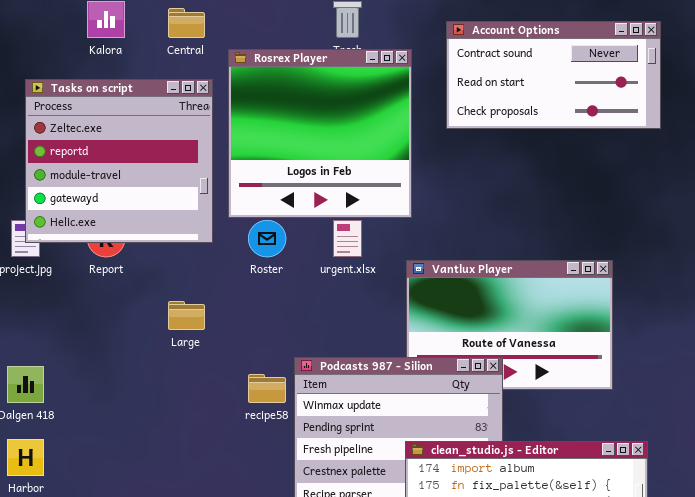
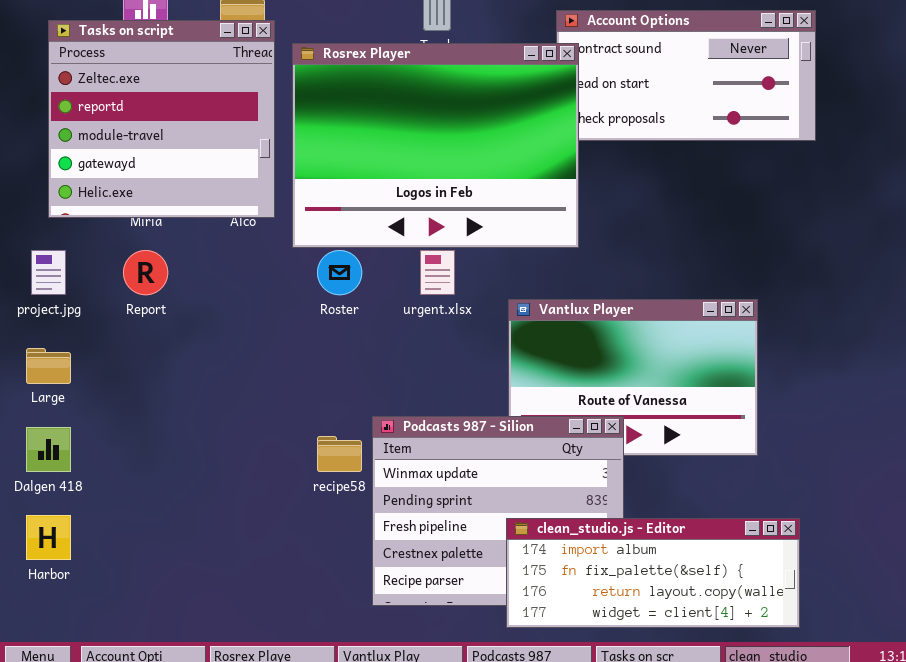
Rosrex Player: [228,49,412,218] -> [292,43,579,248], resized
Tasks on script: [25,79,213,243] -> [48,20,275,218], moved
Large: [168,301,205,330] -> [26,348,71,384], moved

